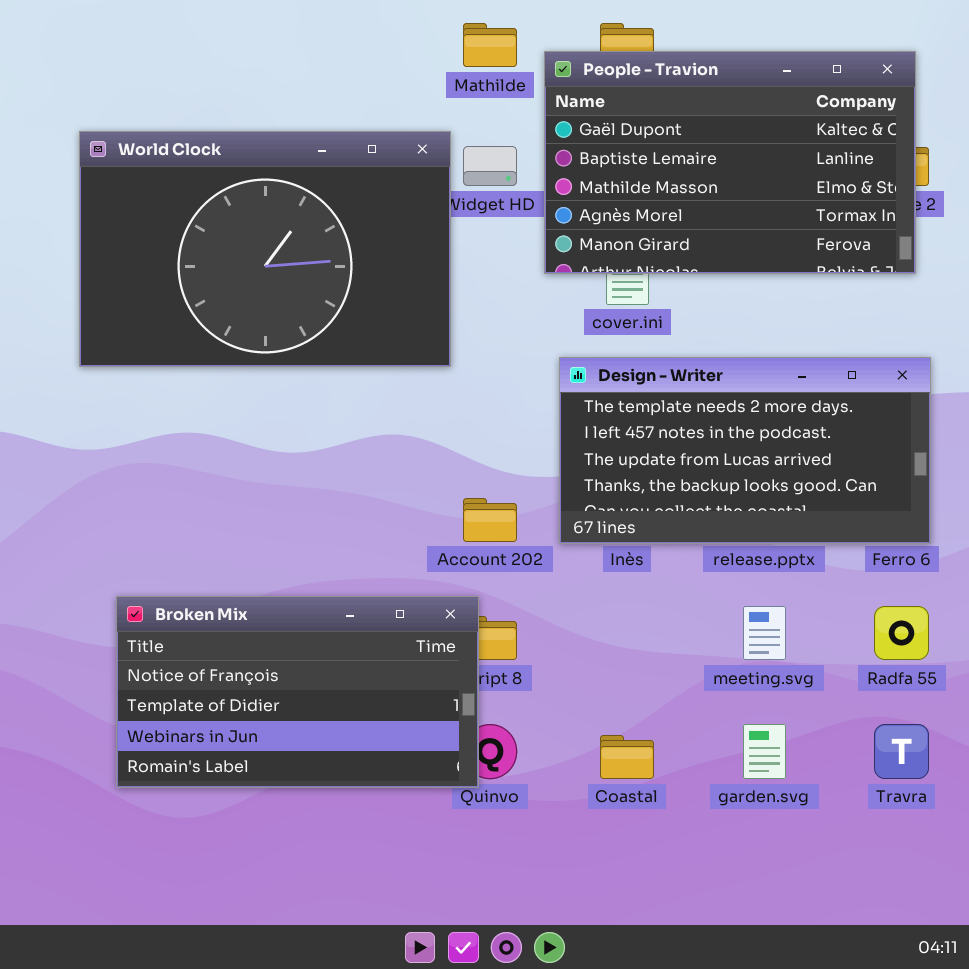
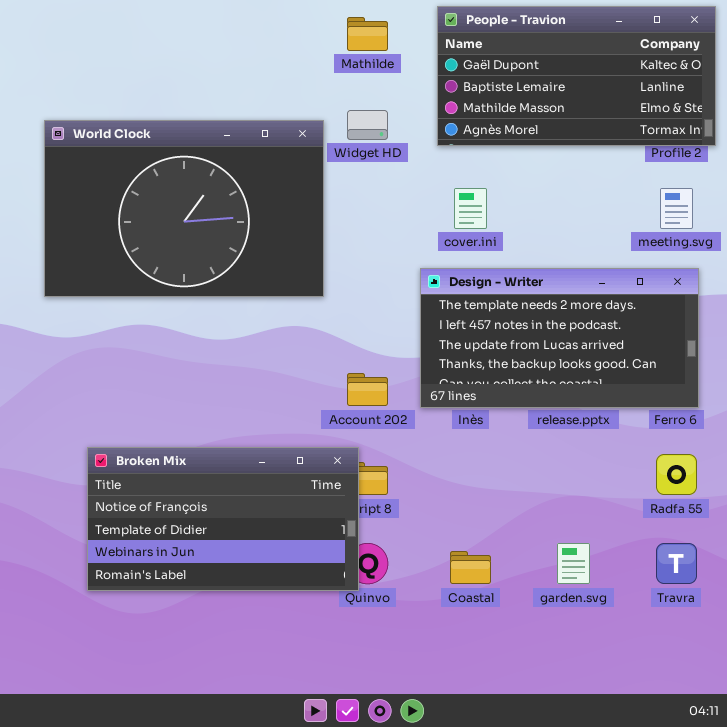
People - Travion: [544,51,916,274] -> [437,6,716,146], moved, resized
World Clock: [79,131,451,367] -> [44,120,324,297], moved
meeting.svg: [743,606,786,660] -> [660,188,693,229], moved

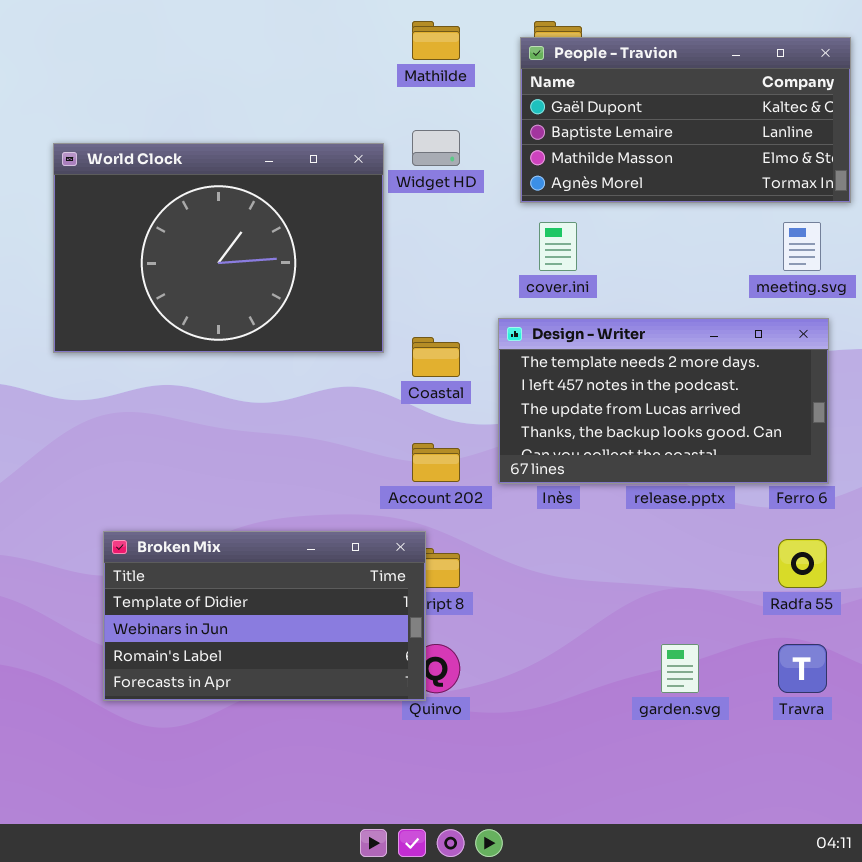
People - Travion: [437,6,716,146] -> [520,37,851,203], moved
Broken Mix: [87,447,359,591] -> [103,531,426,701], scrolled down 1 row
Coastal: [450,551,491,584] -> [412,337,460,377], moved

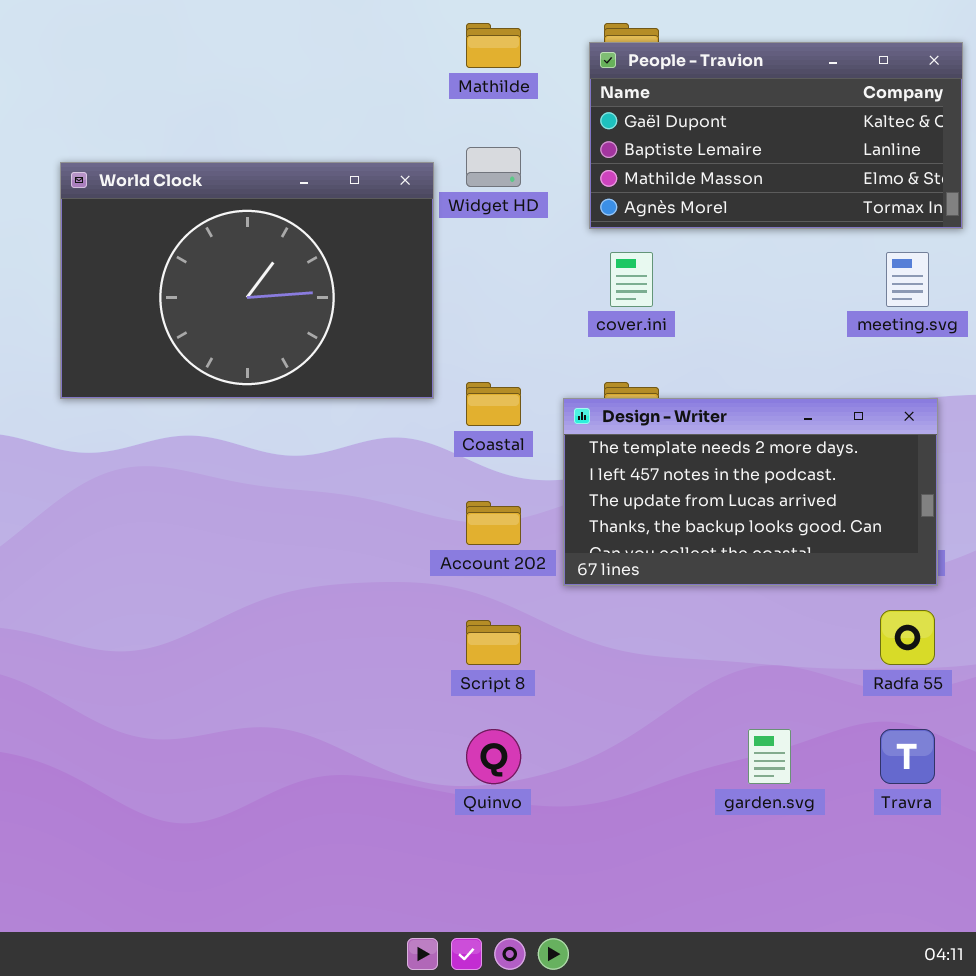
Design - Writer: [498,318,829,484] -> [563,398,938,586], moved
Broken Mix: [103,531,426,701] -> none, closed

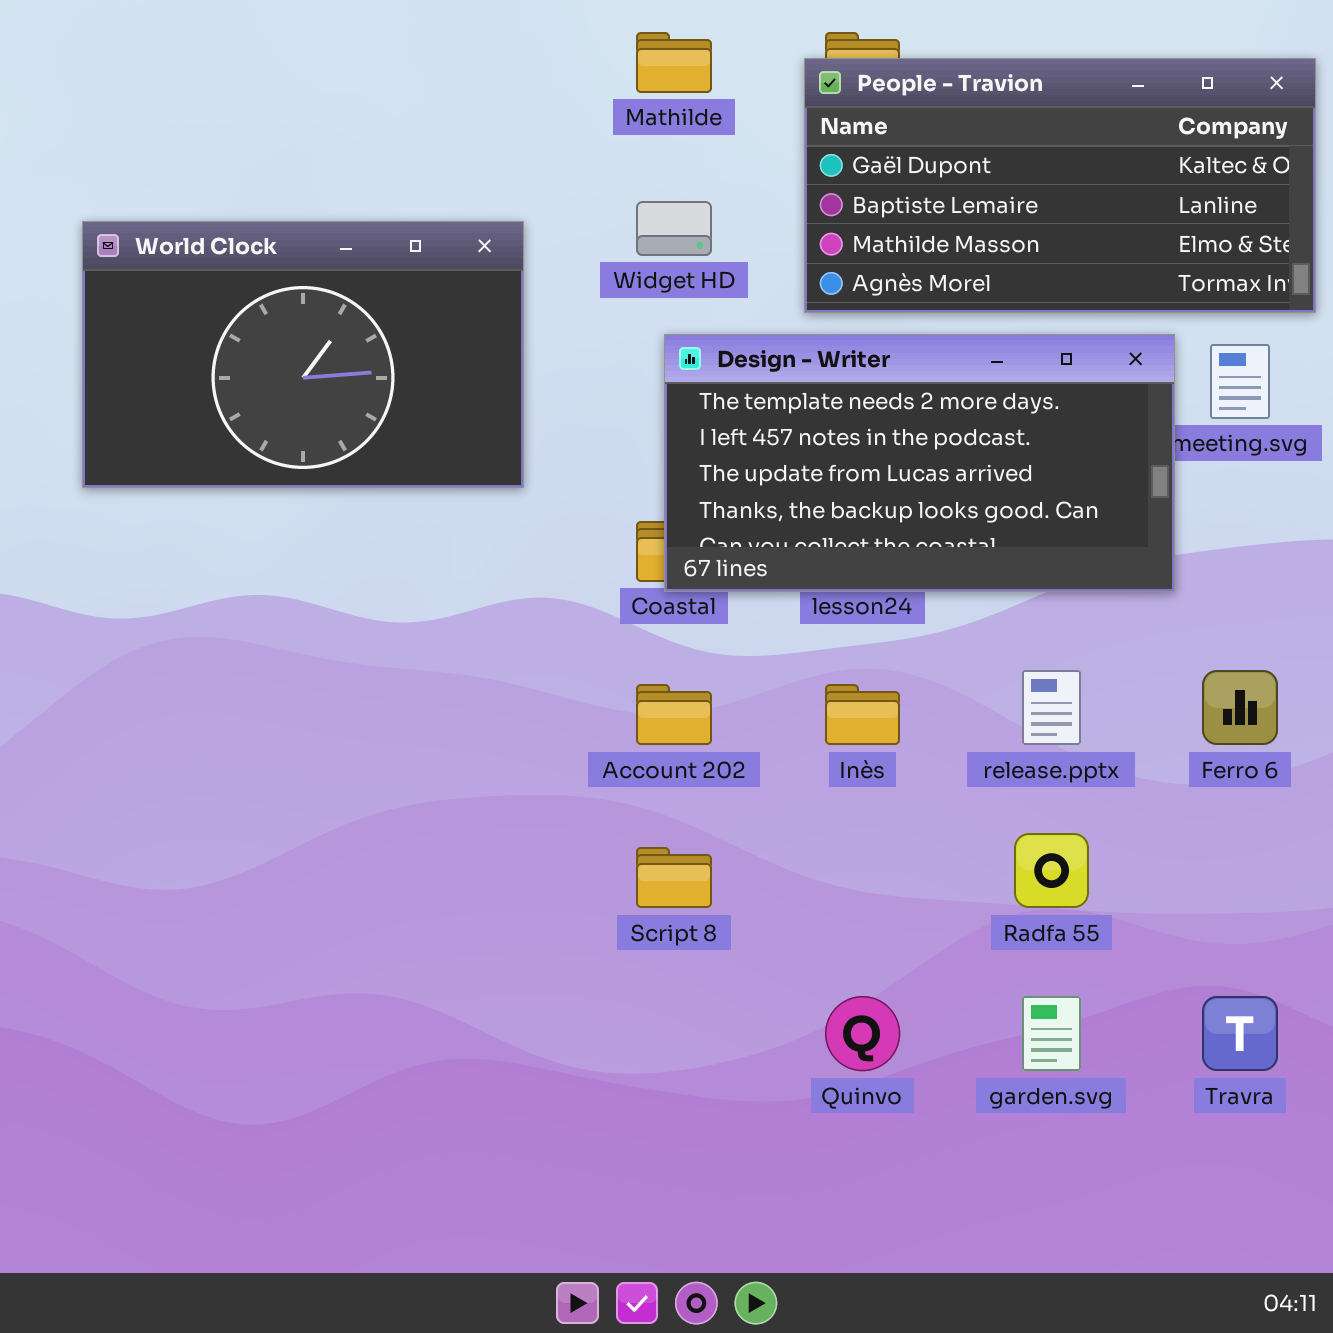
World Clock: [60,162,434,399] -> [82,221,524,488], resized
Design - Writer: [563,398,938,586] -> [664,334,1175,592], moved
Radfa 55: [880,610,935,665] -> [1014,833,1089,908], moved
Quinvo: [466,729,521,784] -> [825,996,900,1071], moved

